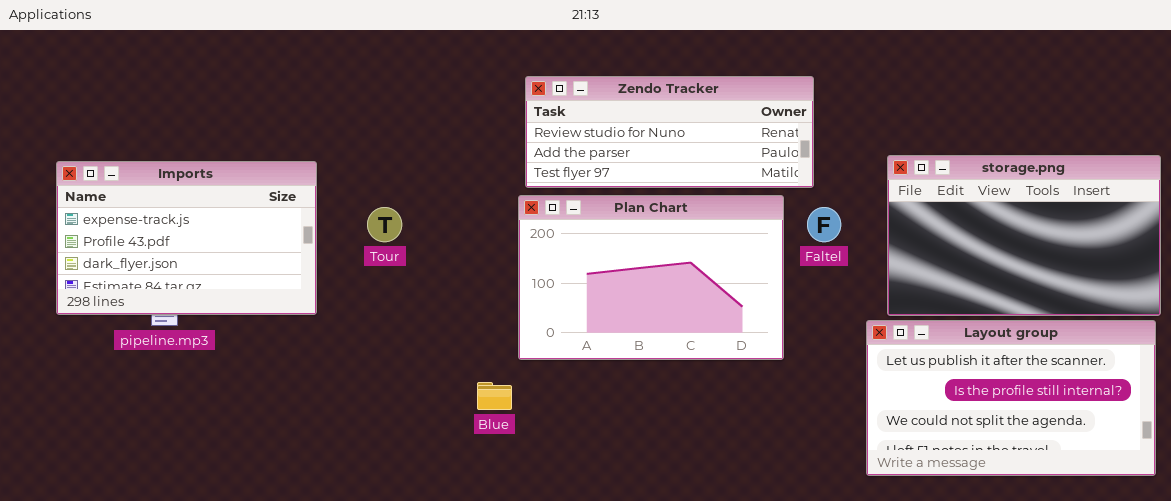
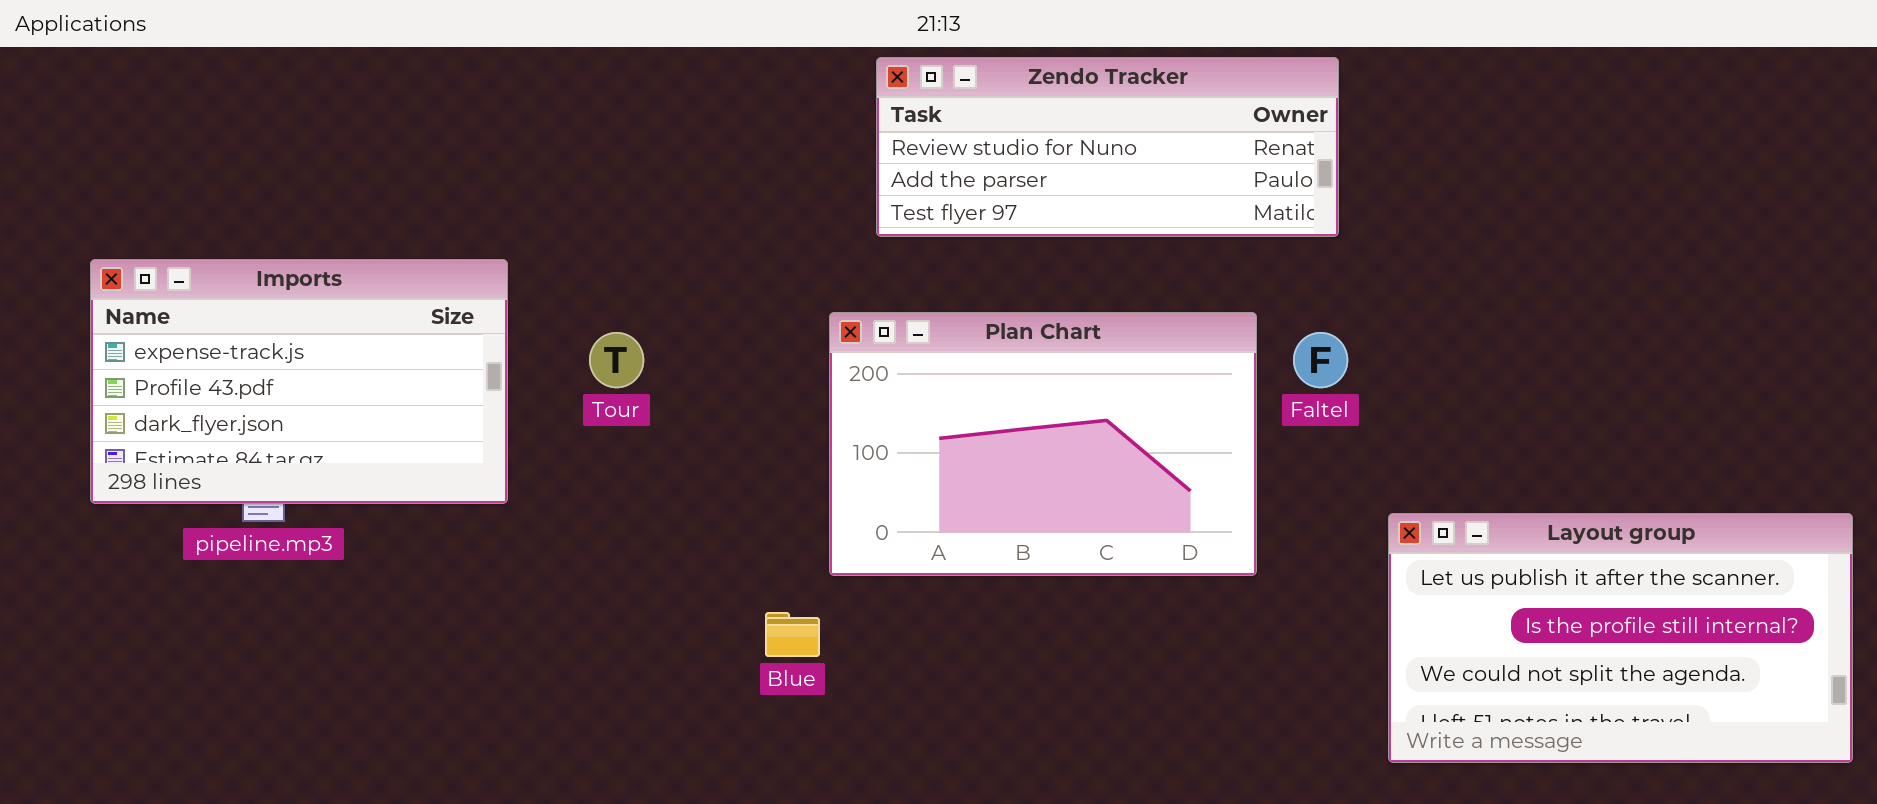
Zendo Tracker: [525,76,814,188] -> [876,57,1339,237], moved
storage.png: [887,155,1161,316] -> none, closed

